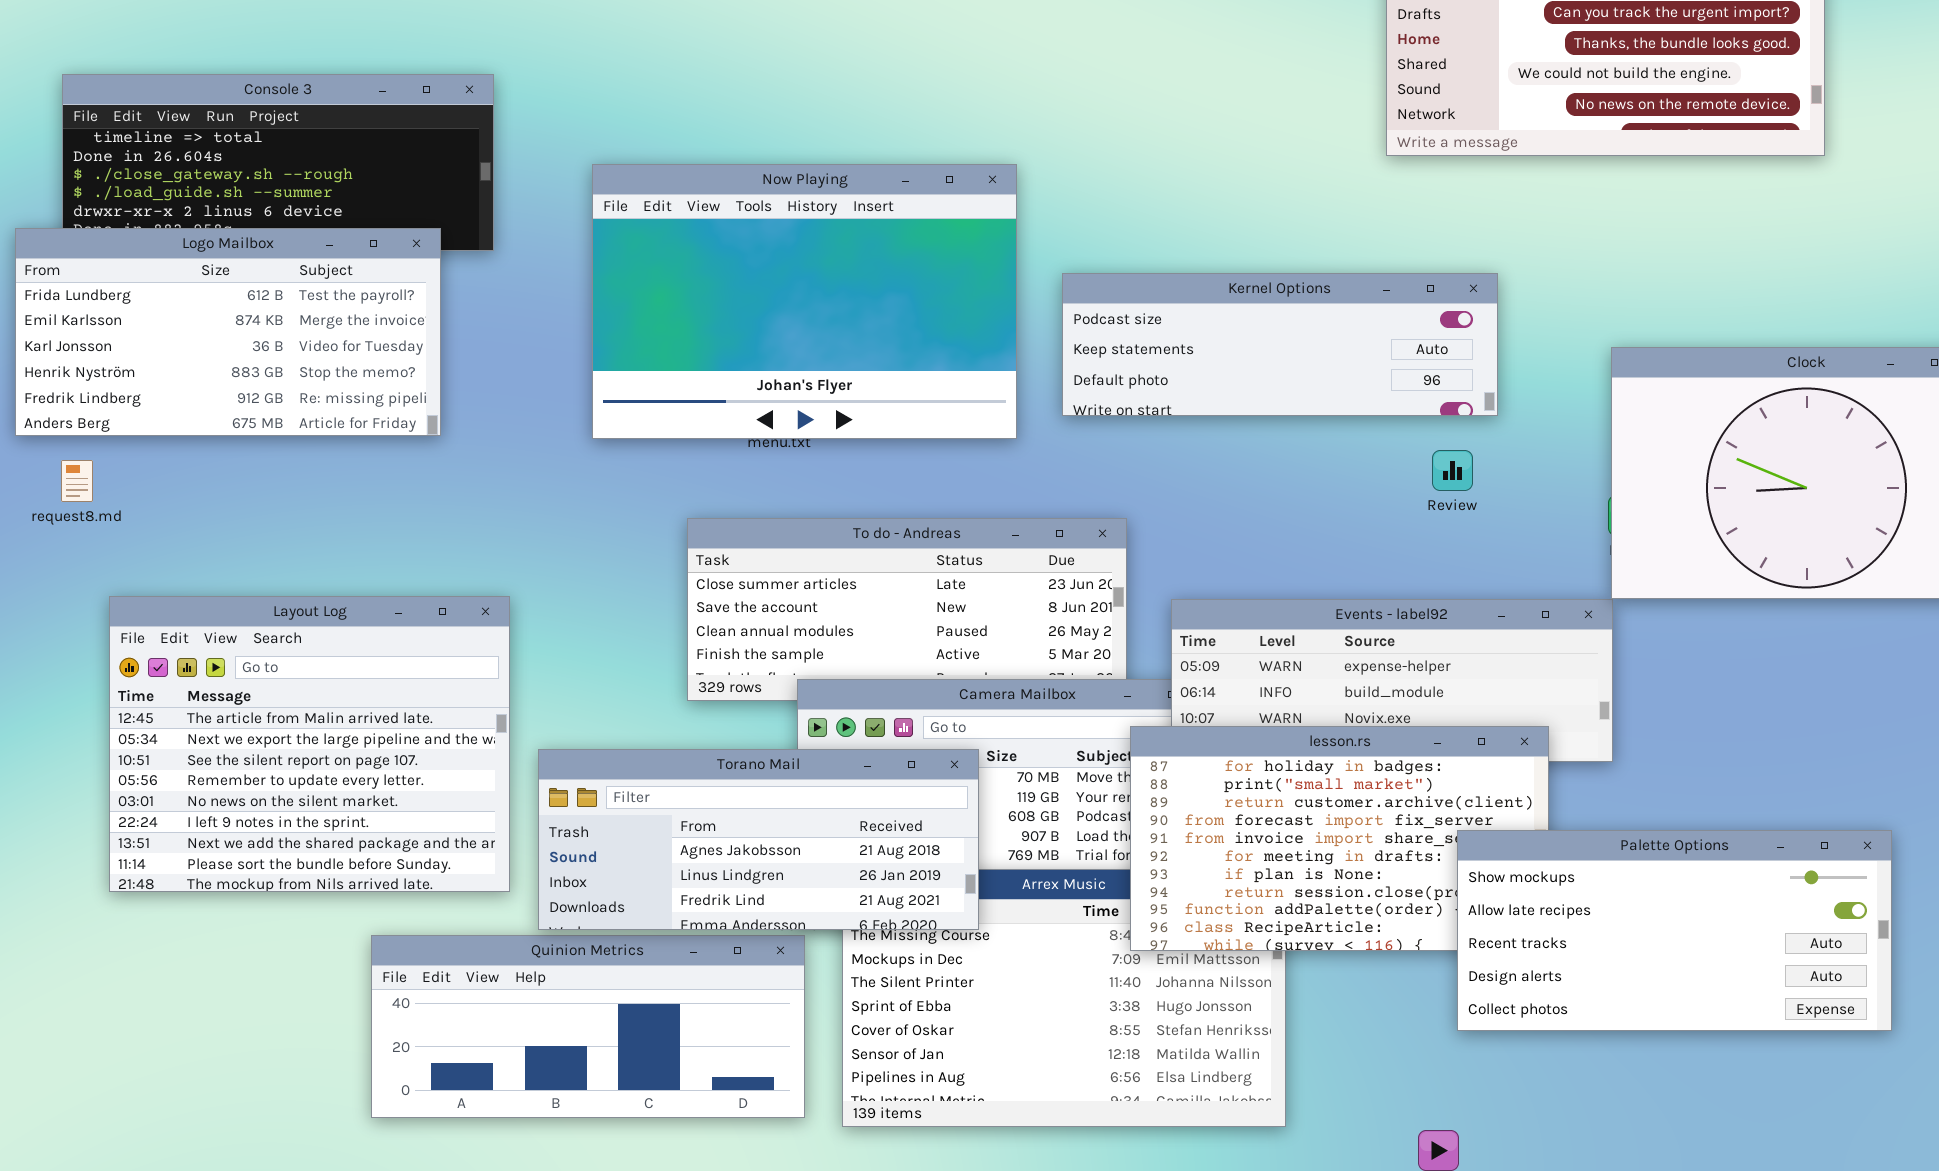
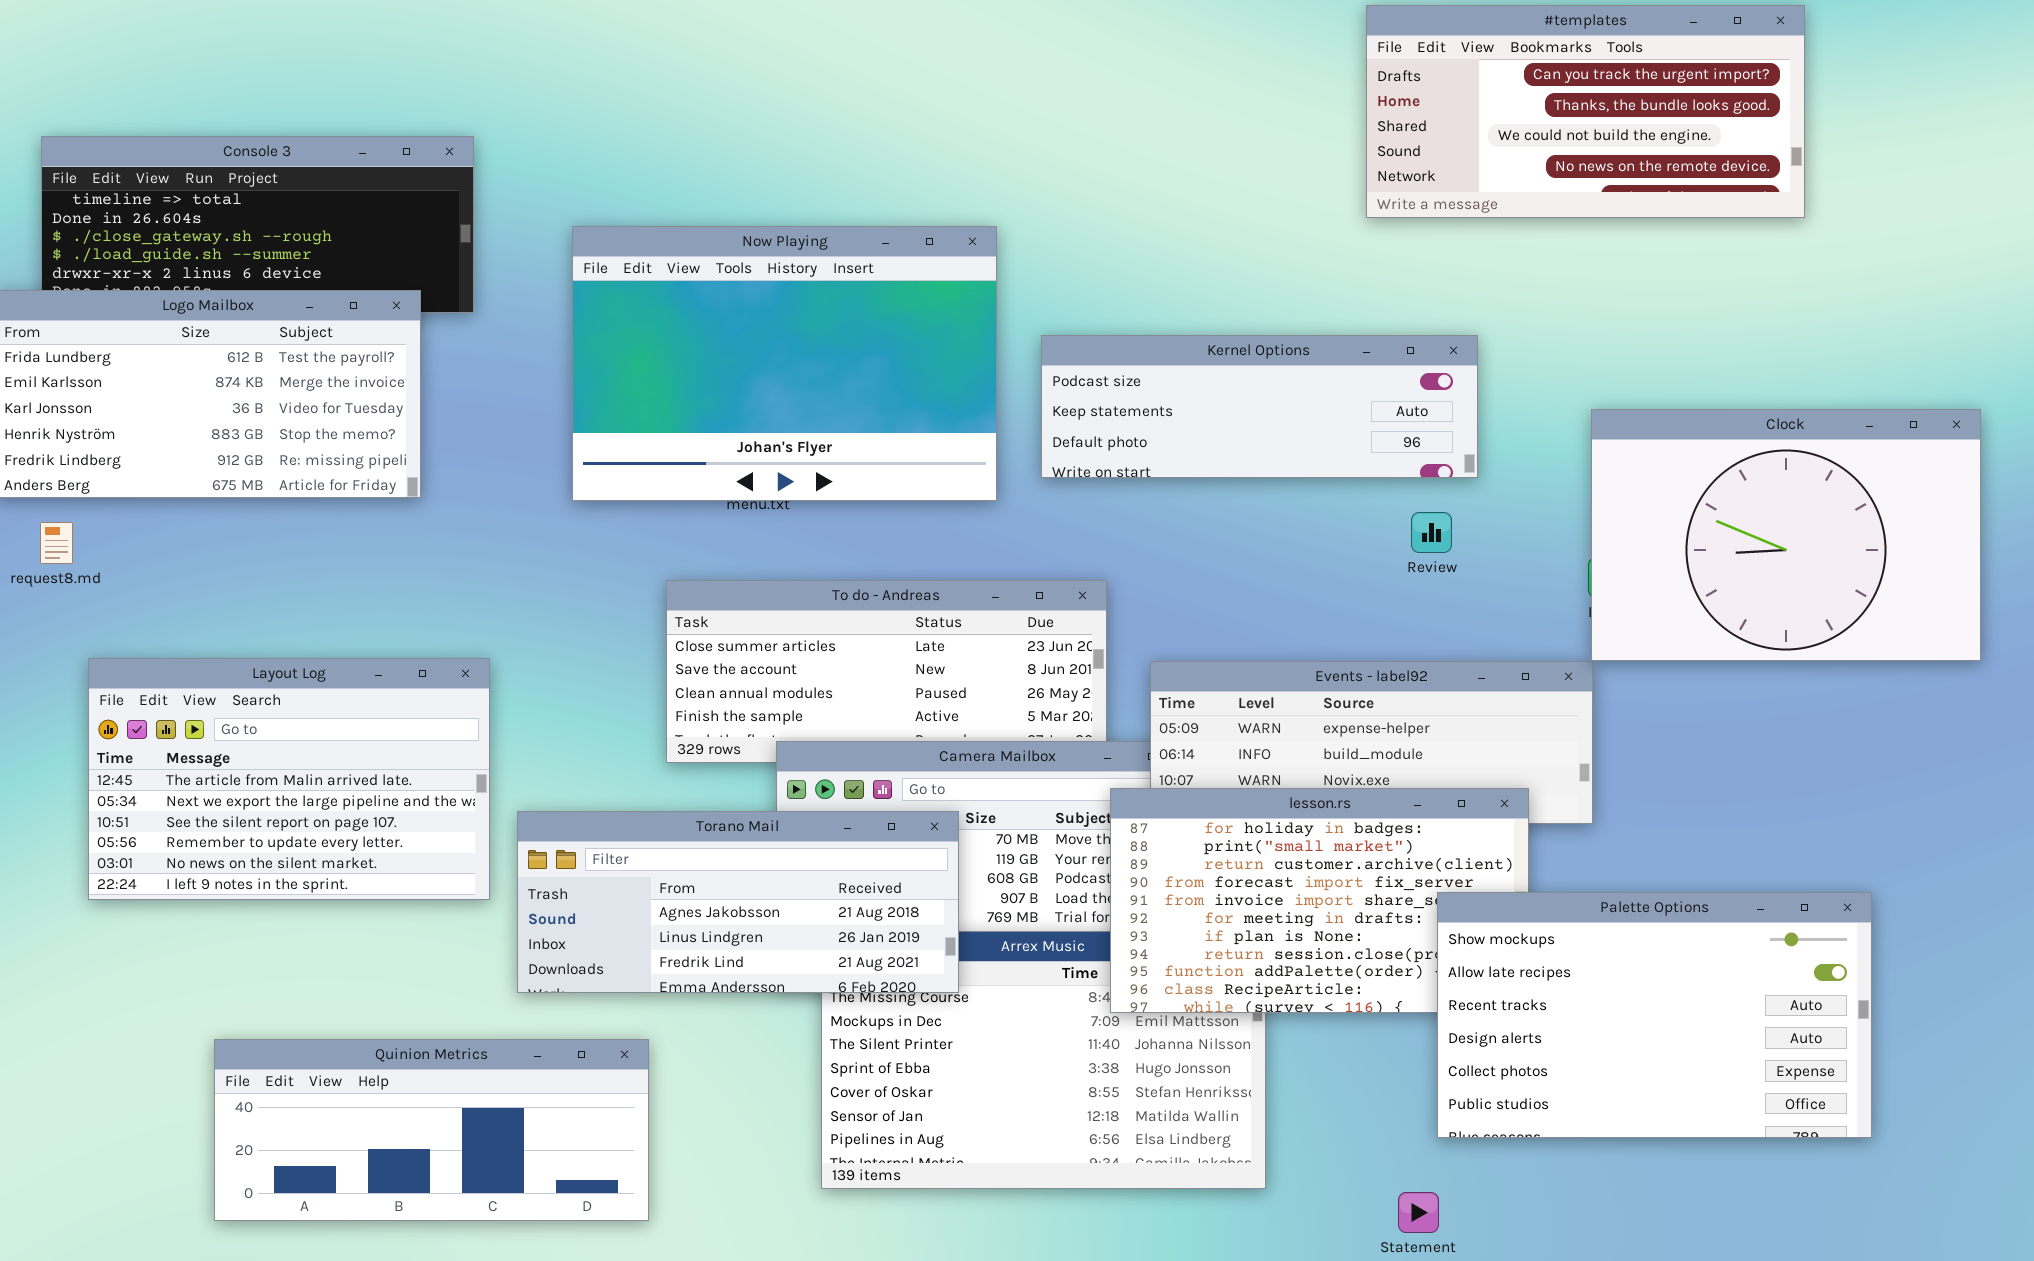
Layout Log: [109,596,510,892] -> [88,658,490,900], resized
Palette Options: [1457,830,1892,1031] -> [1437,892,1872,1138], resized
Quinion Metrics: [371,935,805,1118] -> [214,1039,649,1221], moved

